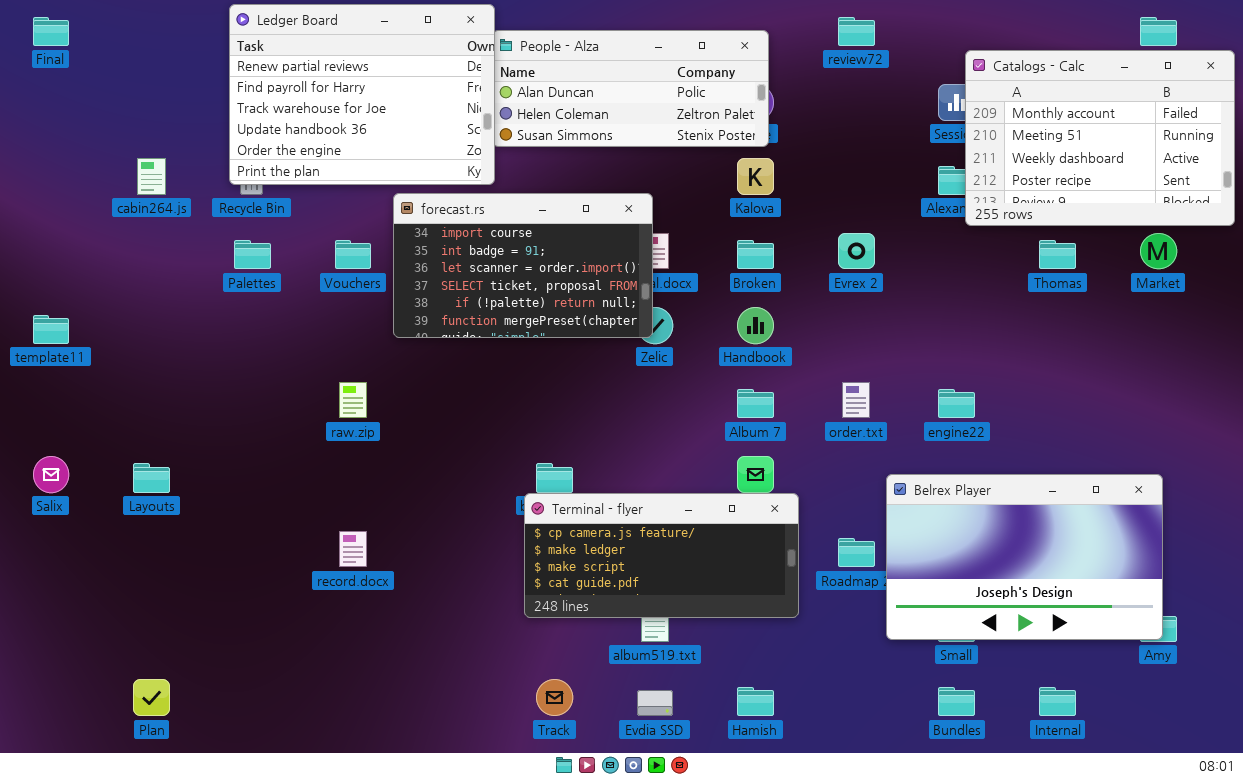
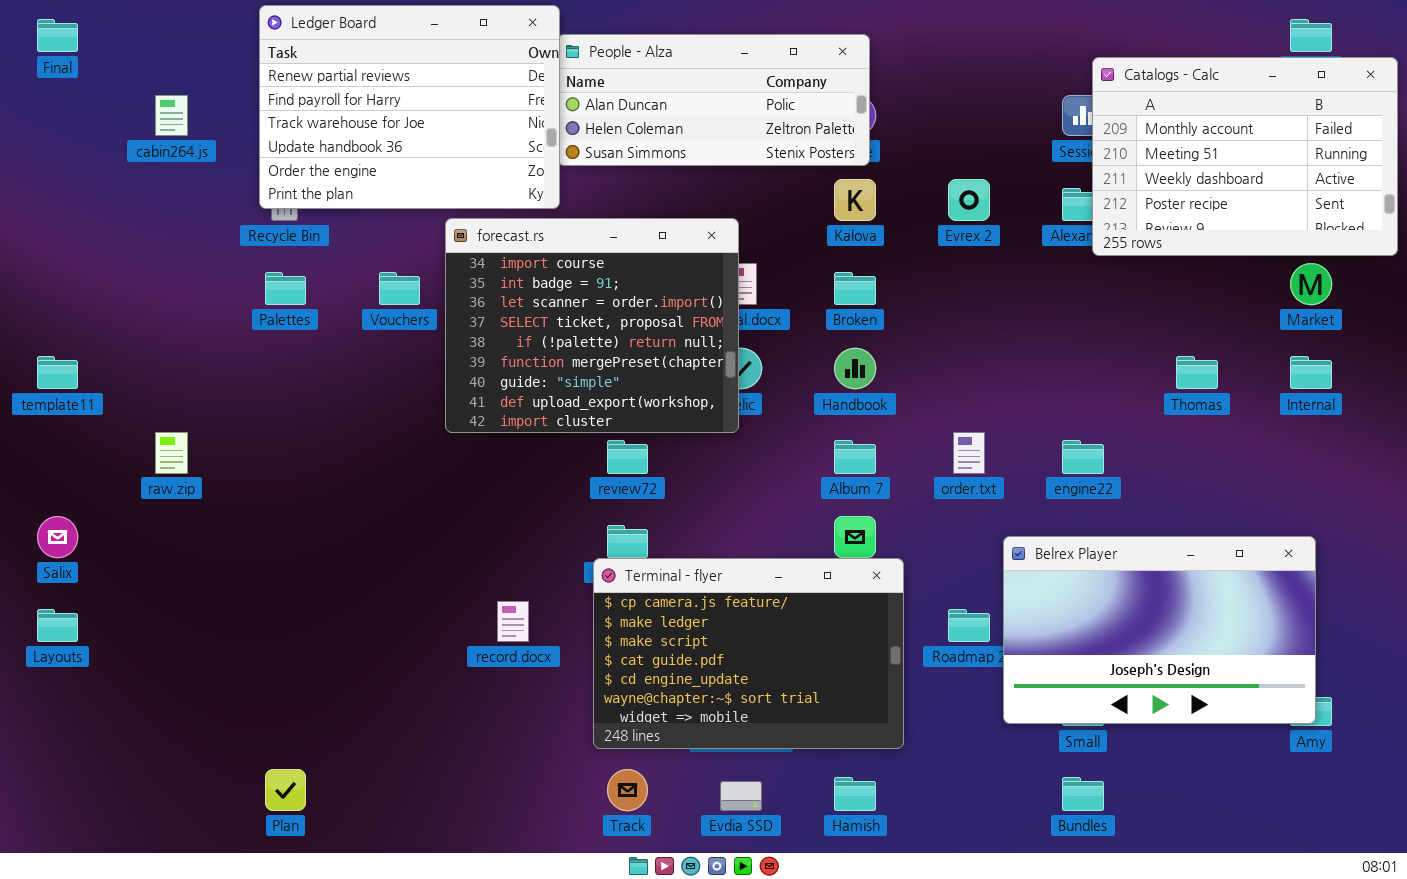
review72: [838,17,875,46] -> [607,440,648,474], moved
cabin264.js: [137,158,166,195] -> [155,95,188,136], moved
forecast.rs: [393,193,653,338] -> [445,218,739,433], resized
Evrex 2: [838,233,875,269] -> [948,179,990,221], moved
Thomas: [1039,240,1076,269] -> [1176,356,1218,389], moved
raw.zip: [339,382,367,418] -> [155,432,188,474], moved
Layouts: [133,463,170,493] -> [37,609,78,642], moved
Terminal - flyer: [524,493,799,618] -> [593,558,904,749], resized
record.docx: [339,531,367,567] -> [497,601,529,642], moved
Plan: [133,679,170,716] -> [265,769,306,811], moved
Internal: [1039,687,1076,716] -> [1290,356,1332,389], moved

